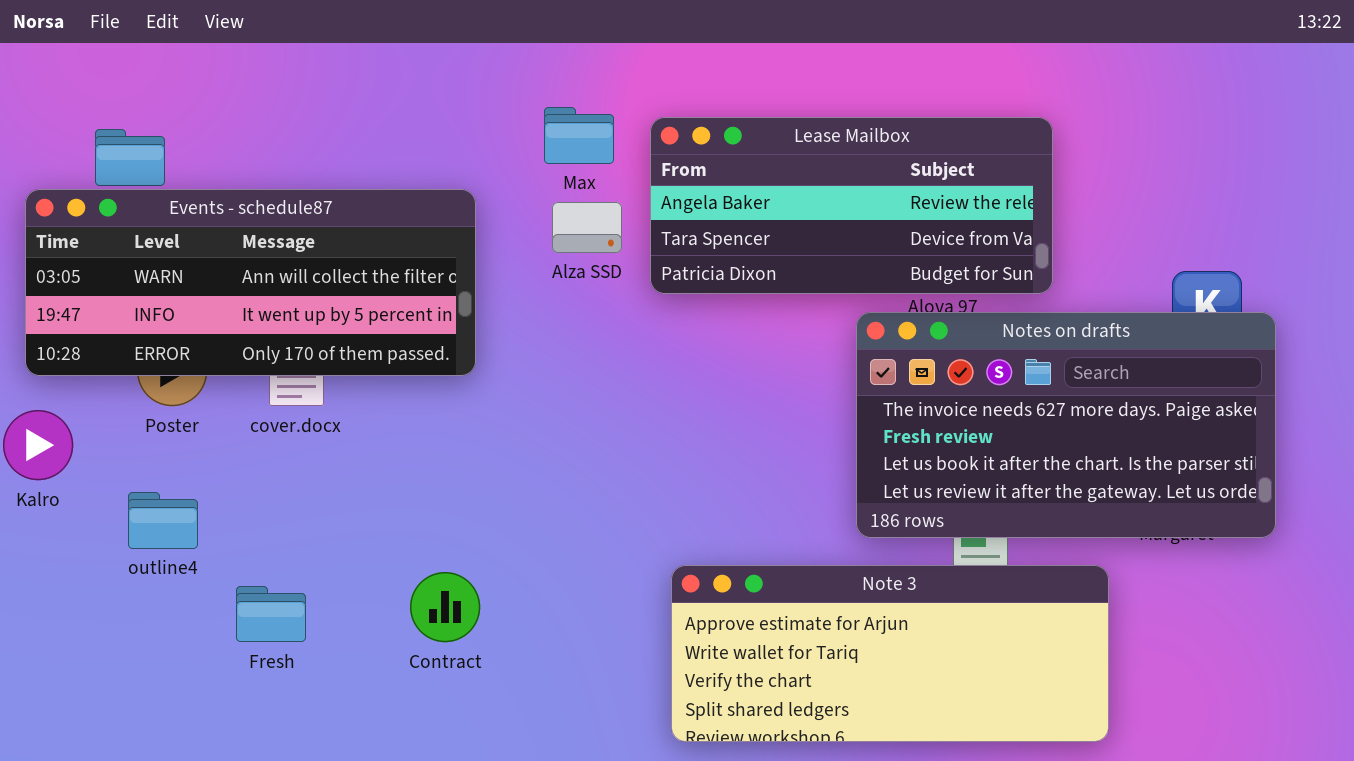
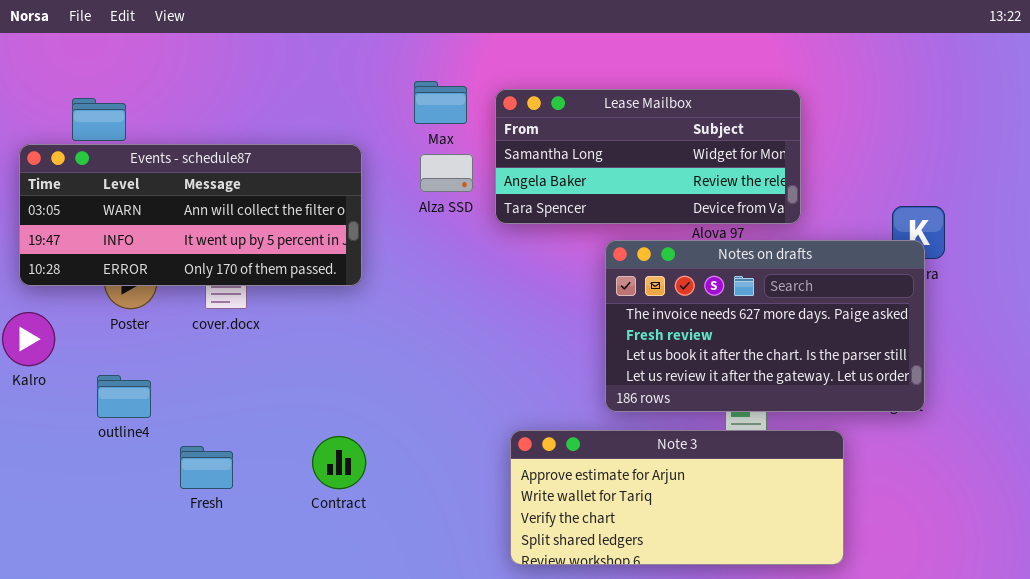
Lease Mailbox: [650,117,1053,294] -> [495,89,801,224], scrolled up 1 row
Notes on drafts: [856,312,1276,538] -> [605,240,925,412], moved

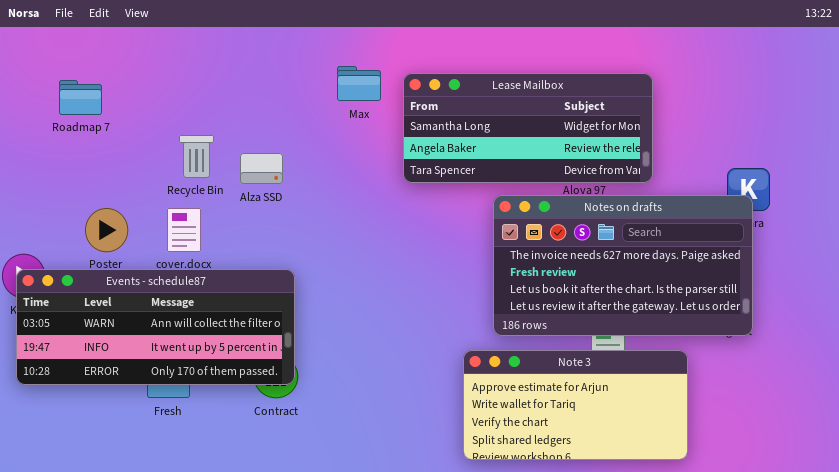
Events - schedule87: [19,144,362,286] -> [16,269,295,385], moved
Alza SSD: [420,154,473,192] -> [240,153,283,184], moved
Note 3: [510,430,844,565] -> [463,350,688,460], resized

